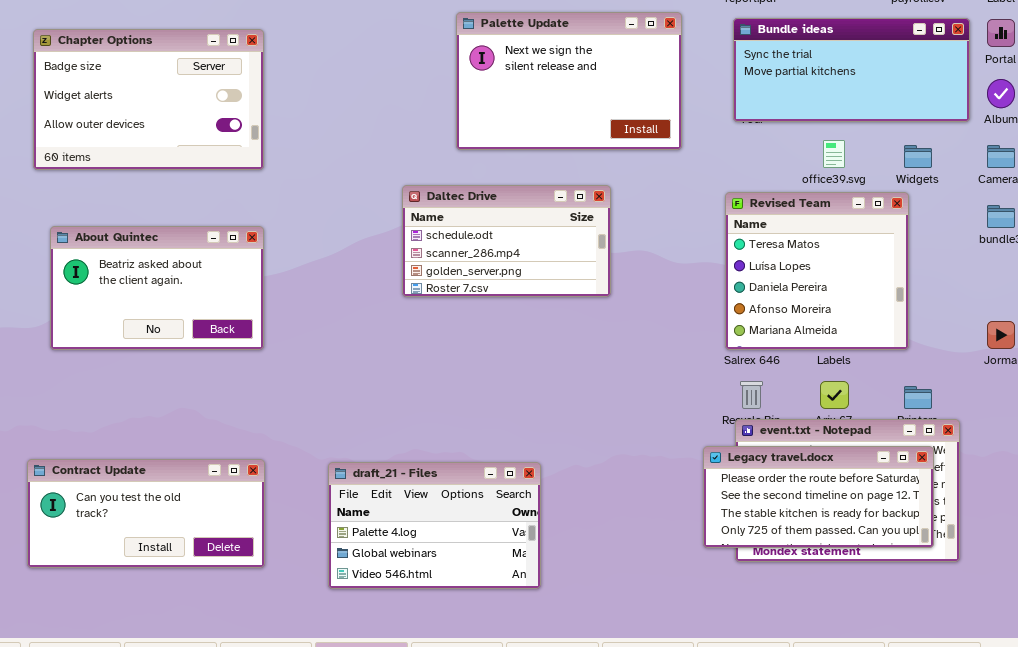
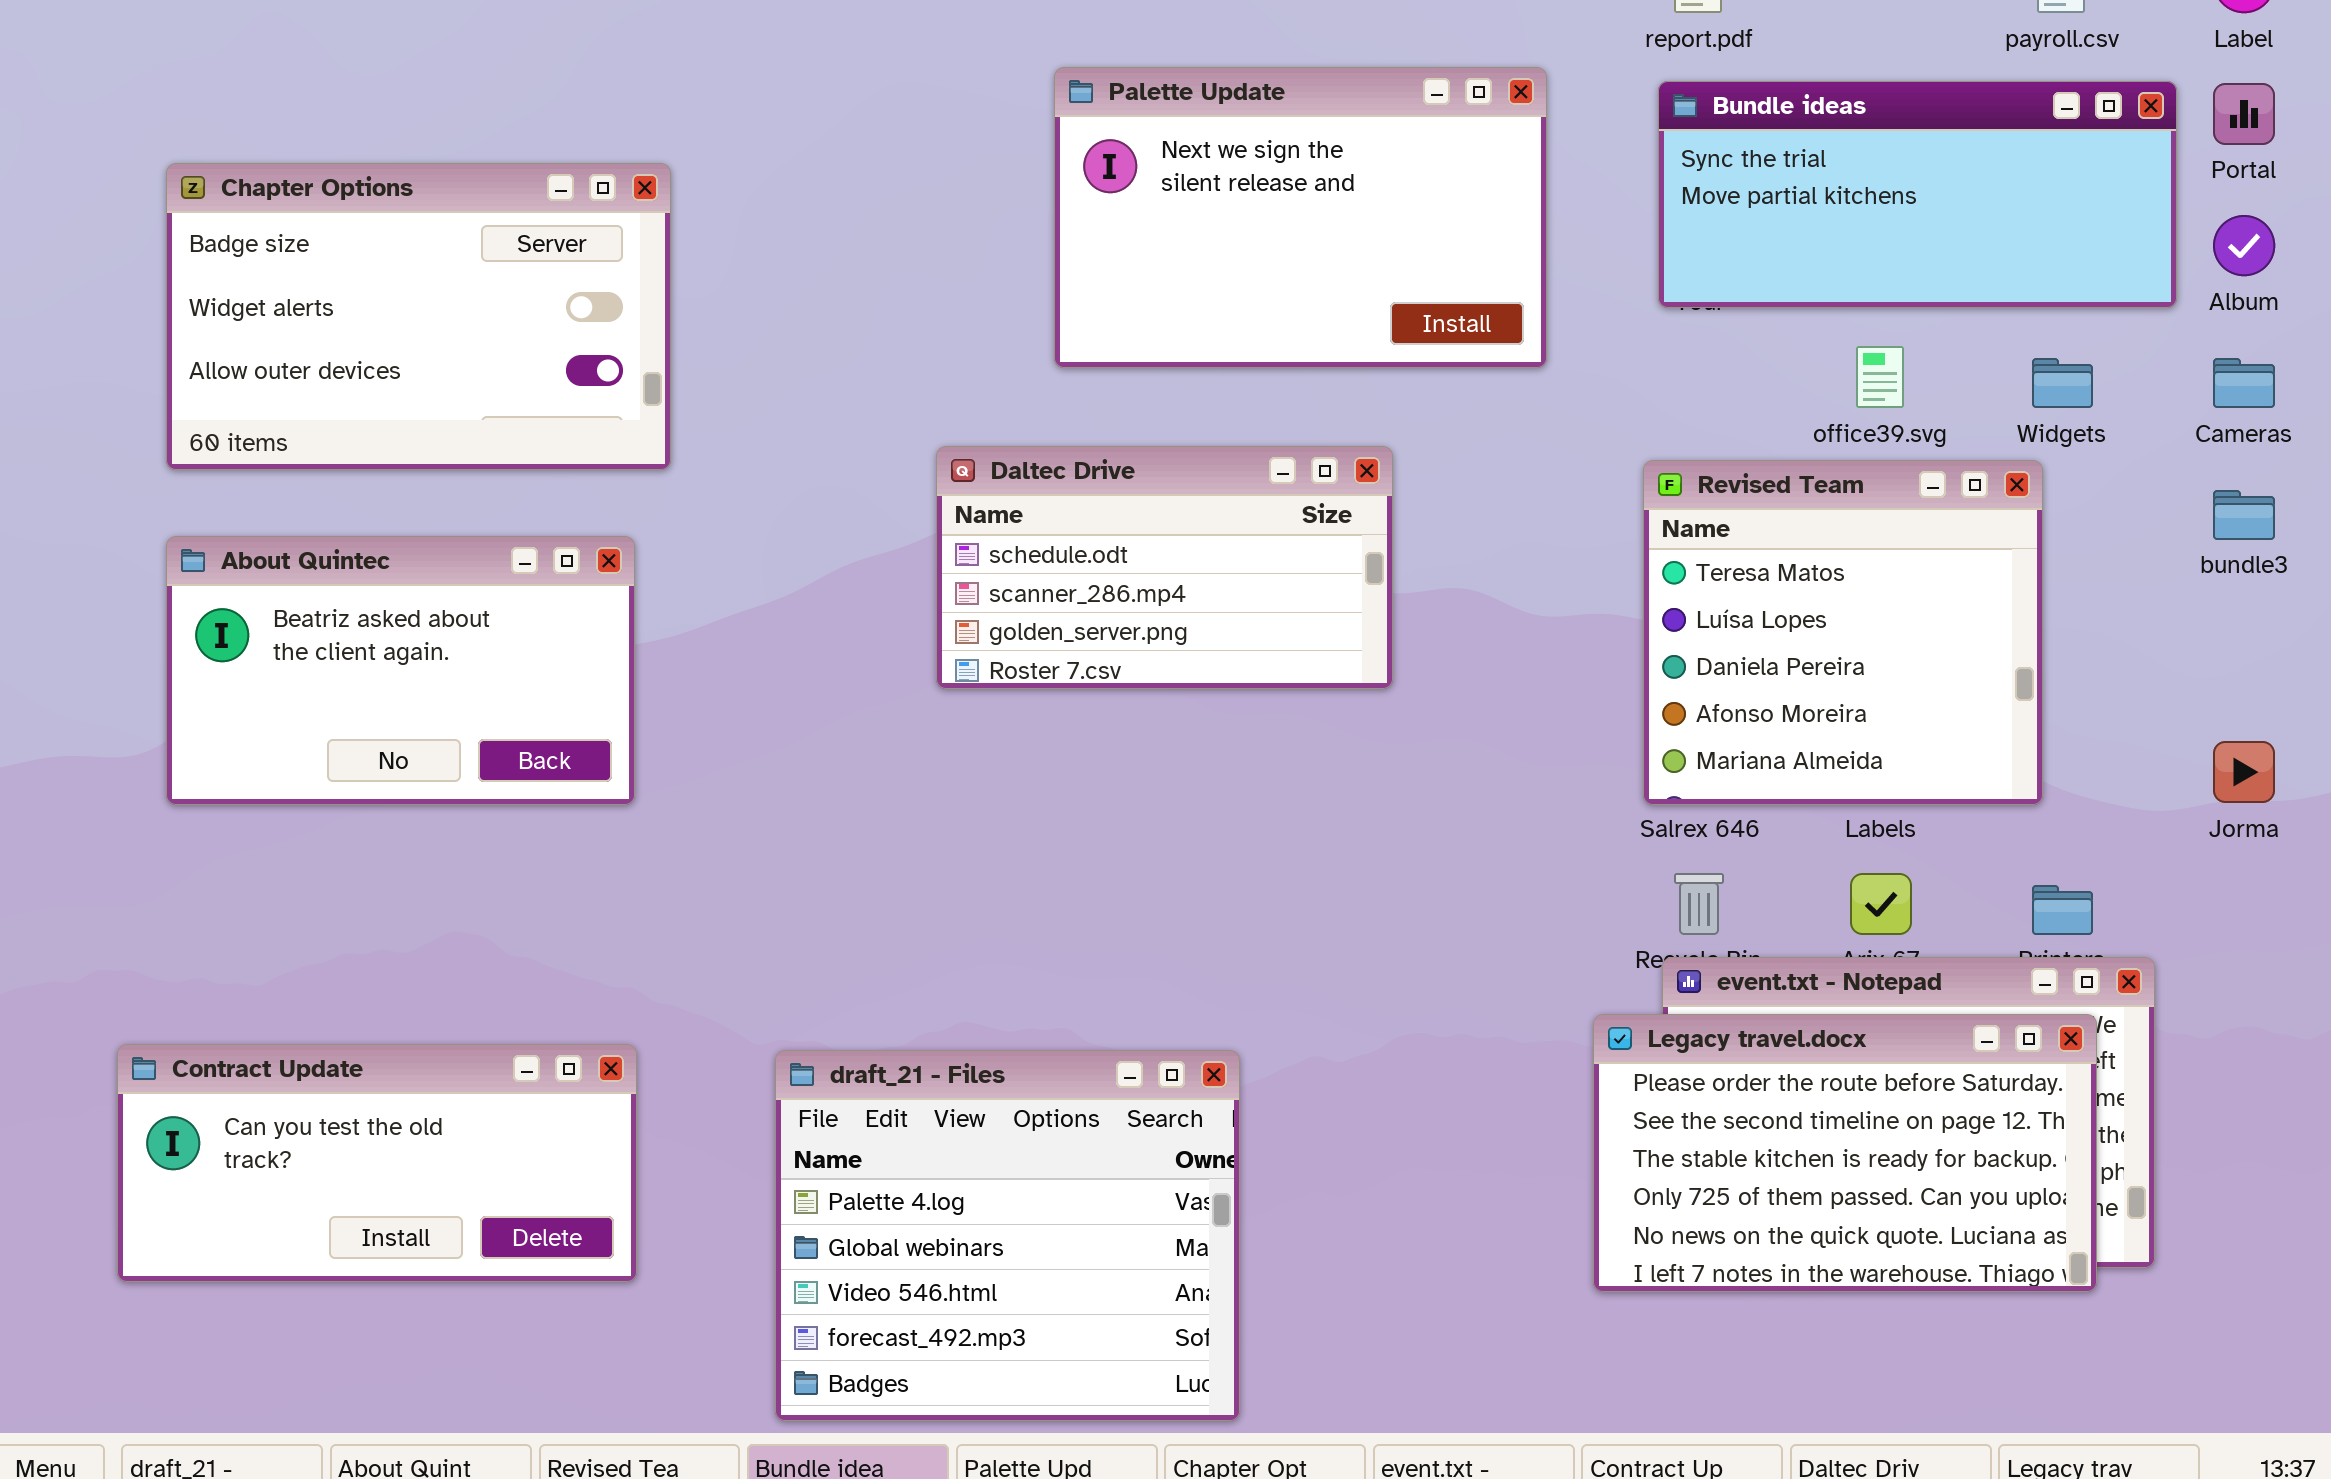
Chapter Options: [33,29,264,170] -> [166,163,671,470], moved
Legacy travel.docx: [703,446,934,548] -> [1593,1014,2097,1292], resized
draft_21 - Files: [328,462,541,589] -> [775,1050,1240,1421], resized

